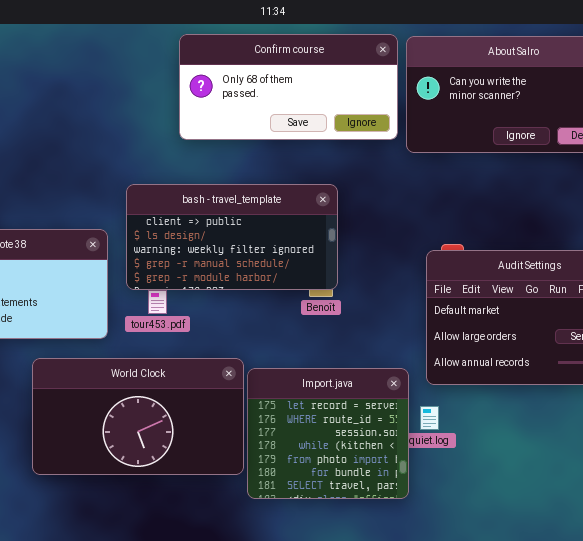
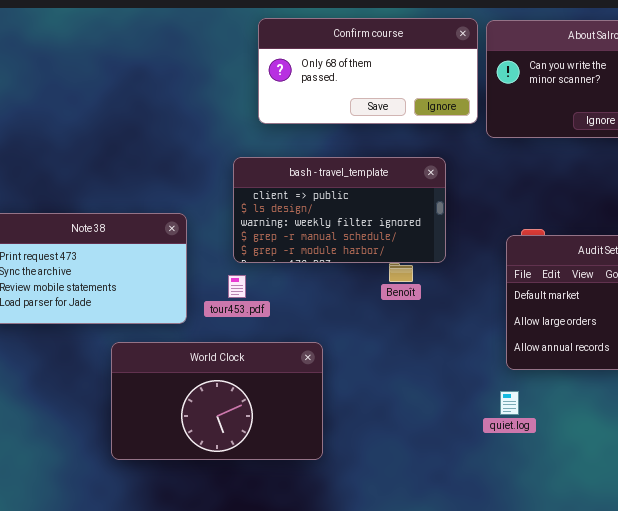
bash - travel_template: [126,184,338,290] -> [233,157,446,263], moved
Import.java: [247,368,409,499] -> none, closed

